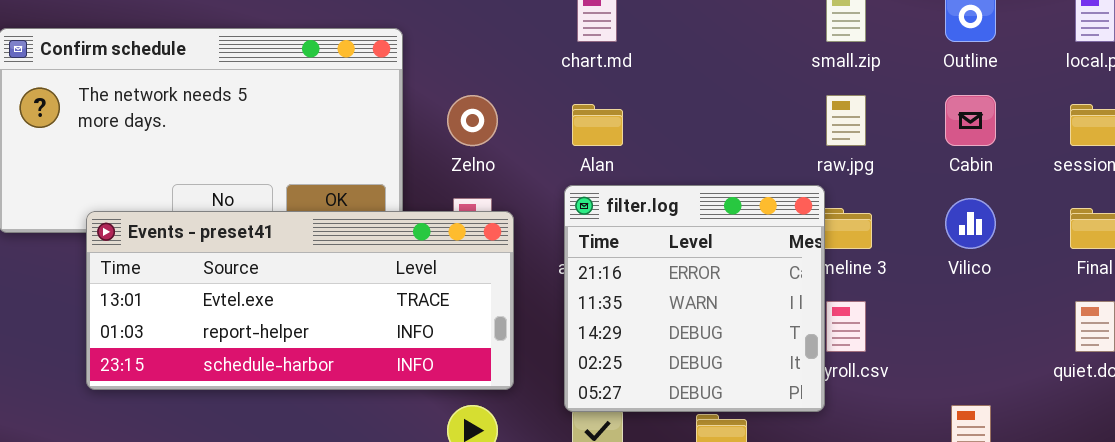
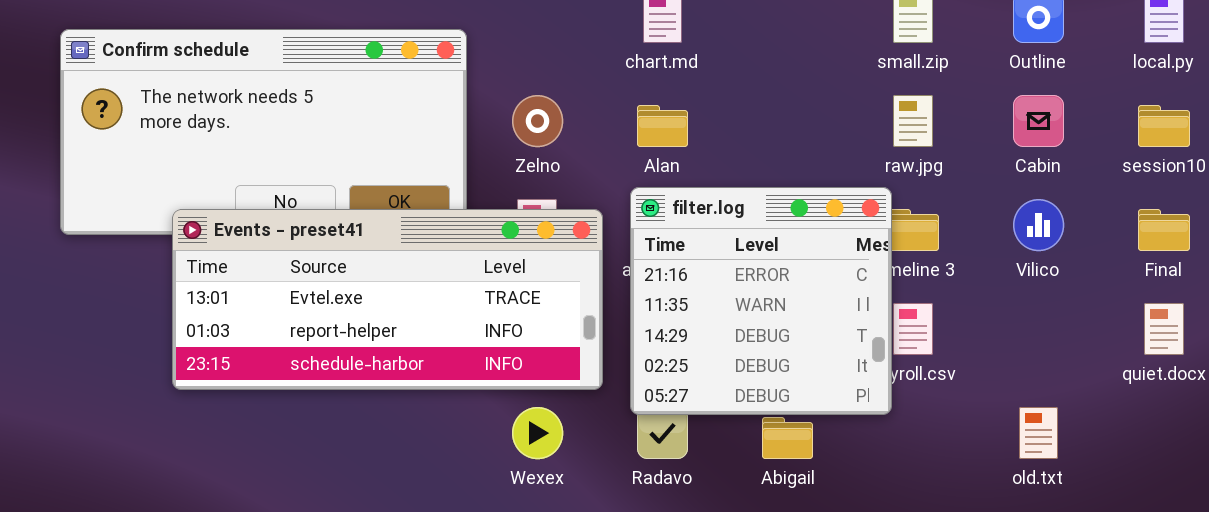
Events - preset41: [86,211,514,390] -> [172,209,603,390], moved

